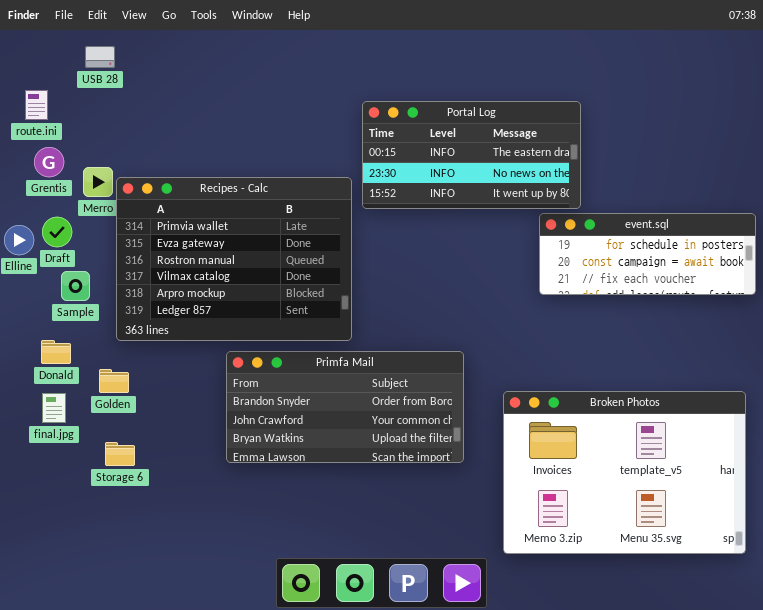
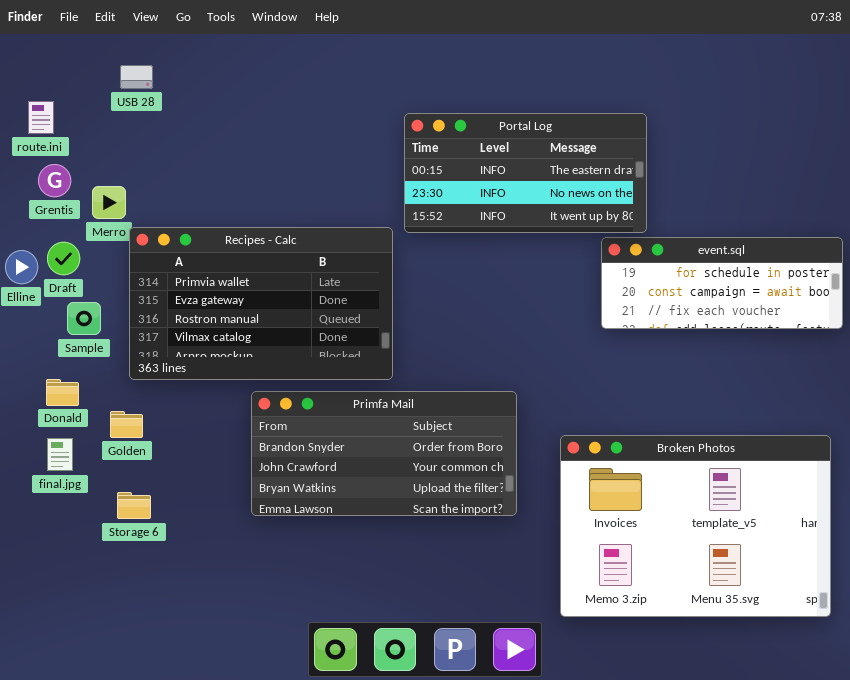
USB 28: [85,46,115,68] -> [120,65,153,89], moved
Recipes - Calc: [116,177,352,341] -> [129,227,393,380], resized

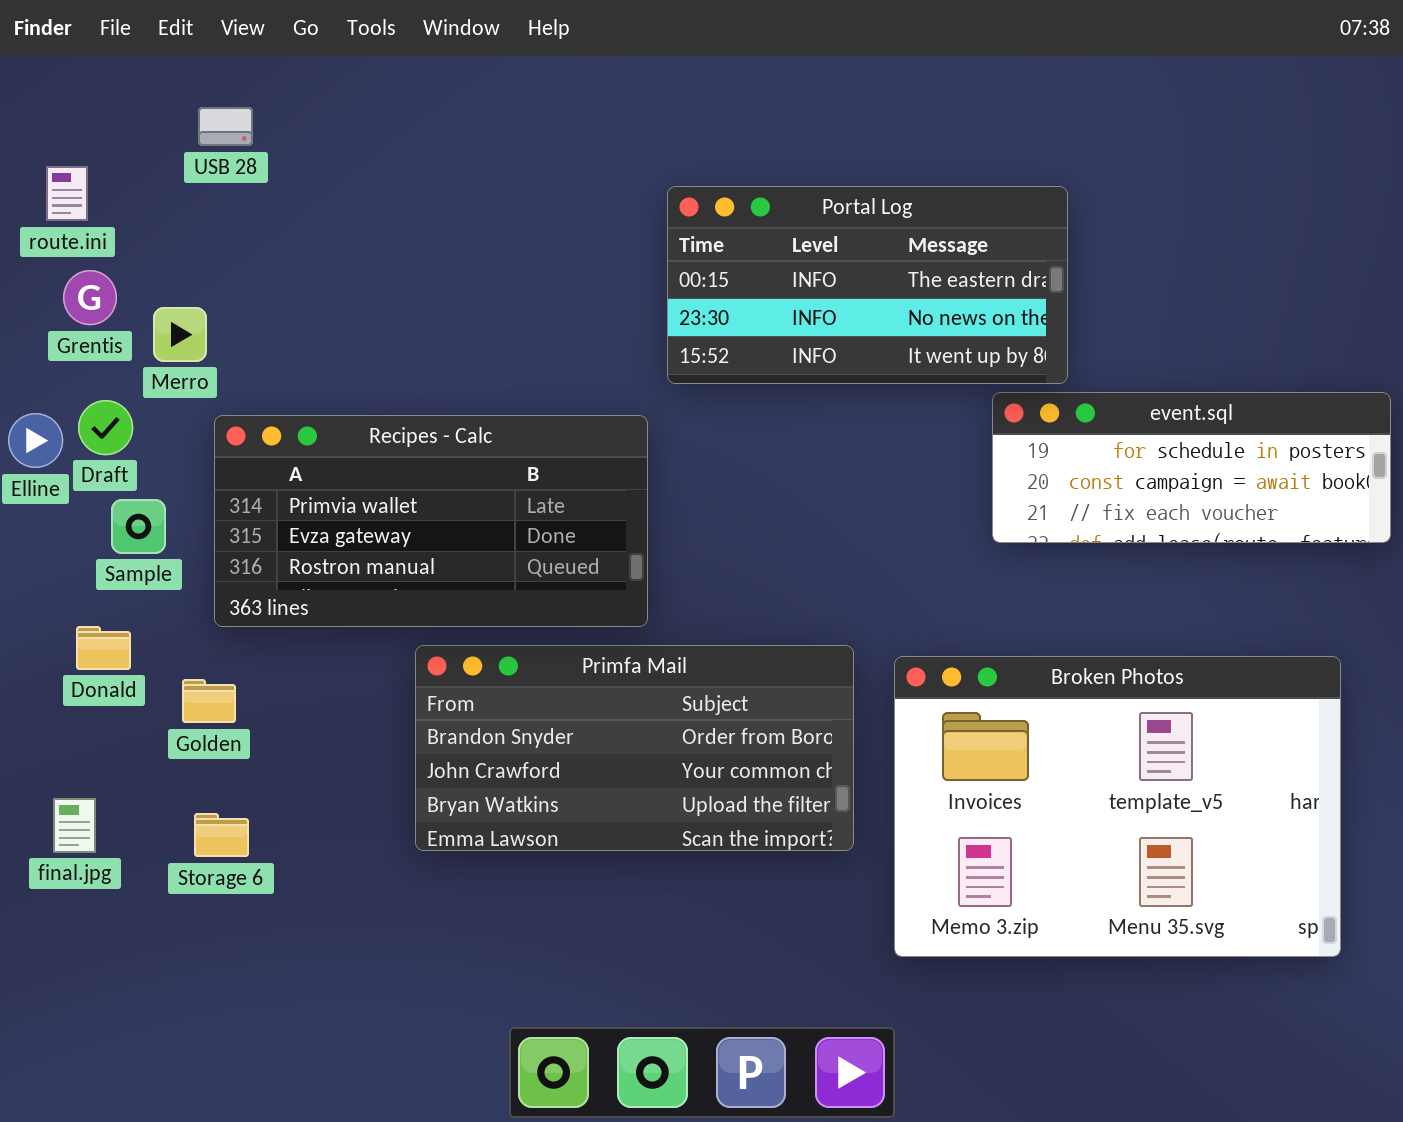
Recipes - Calc: [129,227,393,380] -> [214,415,648,627], resized
Broken Photos: [560,435,831,617] -> [894,656,1341,957], moved
final.jpg: [47,438,73,471] -> [53,798,96,853], moved

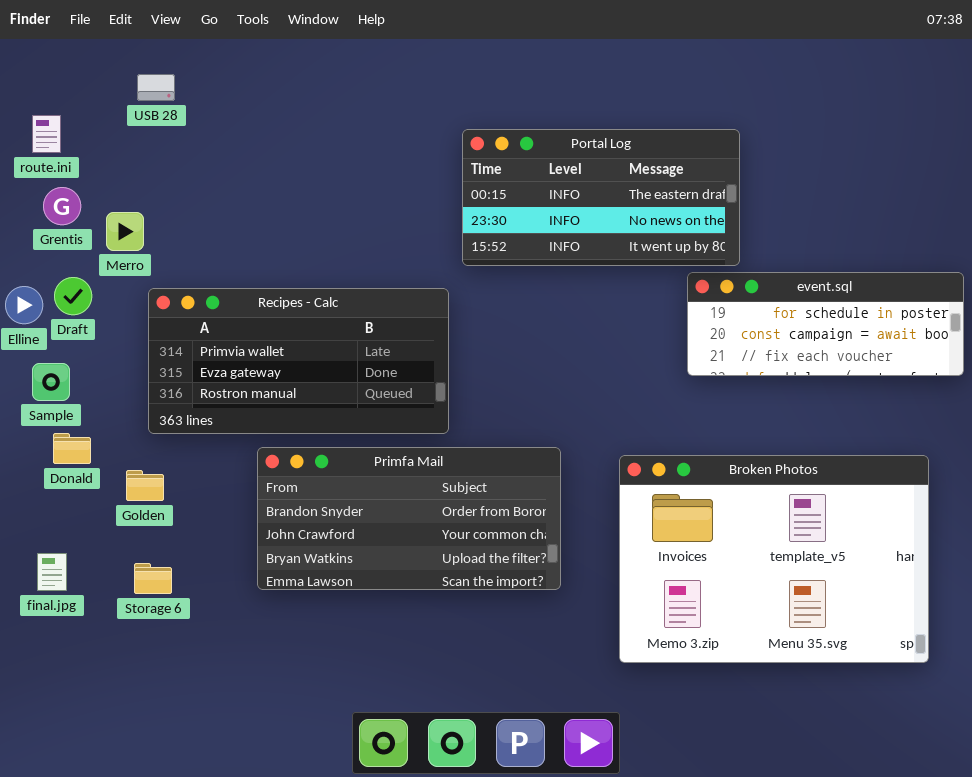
Sample: [111,499,166,554] -> [32,363,70,401], moved
Primfa Mail: [415,645,854,851] -> [257,447,561,590], moved

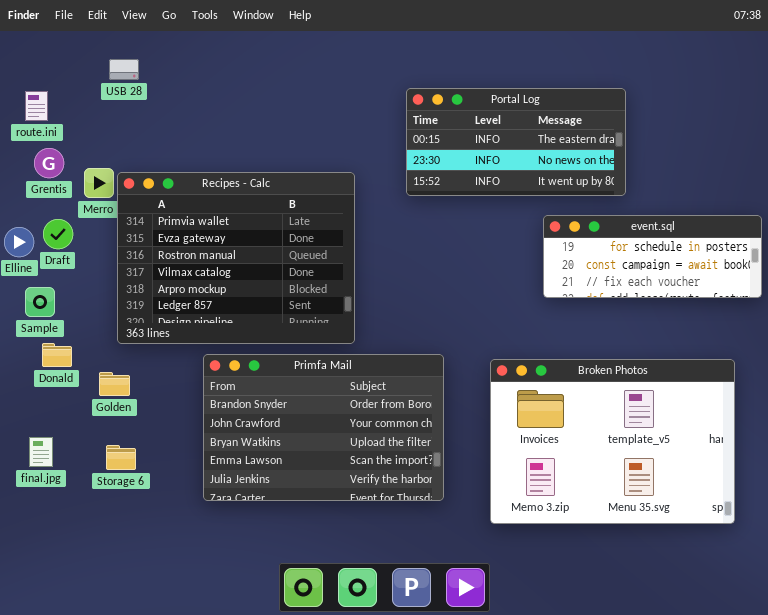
Portal Log: [462,129,740,266] -> [406,88,626,196], moved
Recipes - Calc: [148,288,449,434] -> [117,172,355,344], resized
Primfa Mail: [257,447,561,590] -> [203,354,444,501], resized

